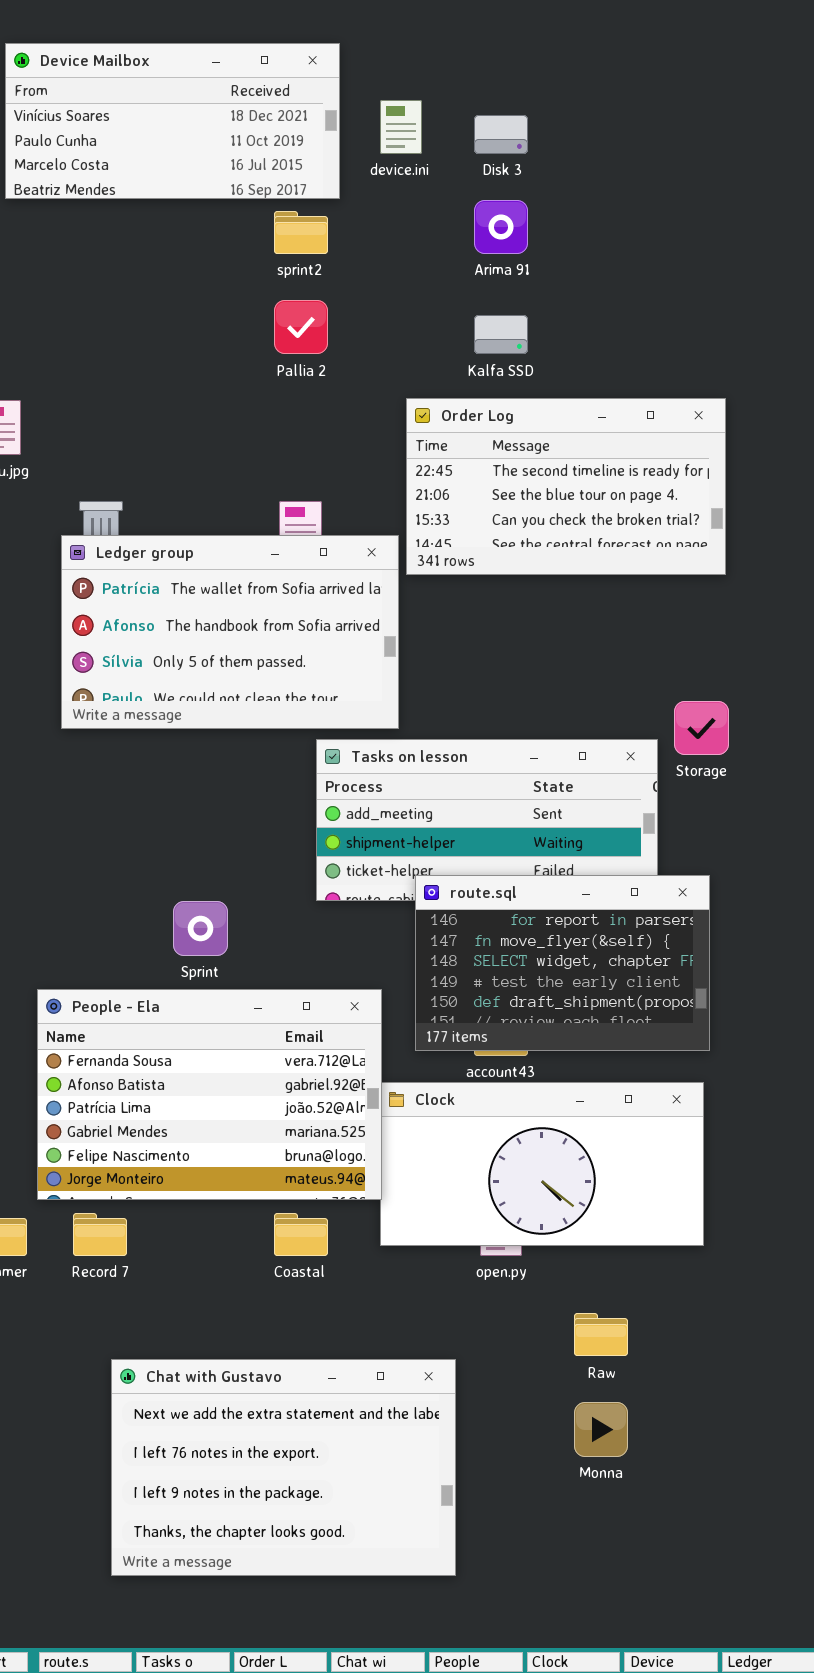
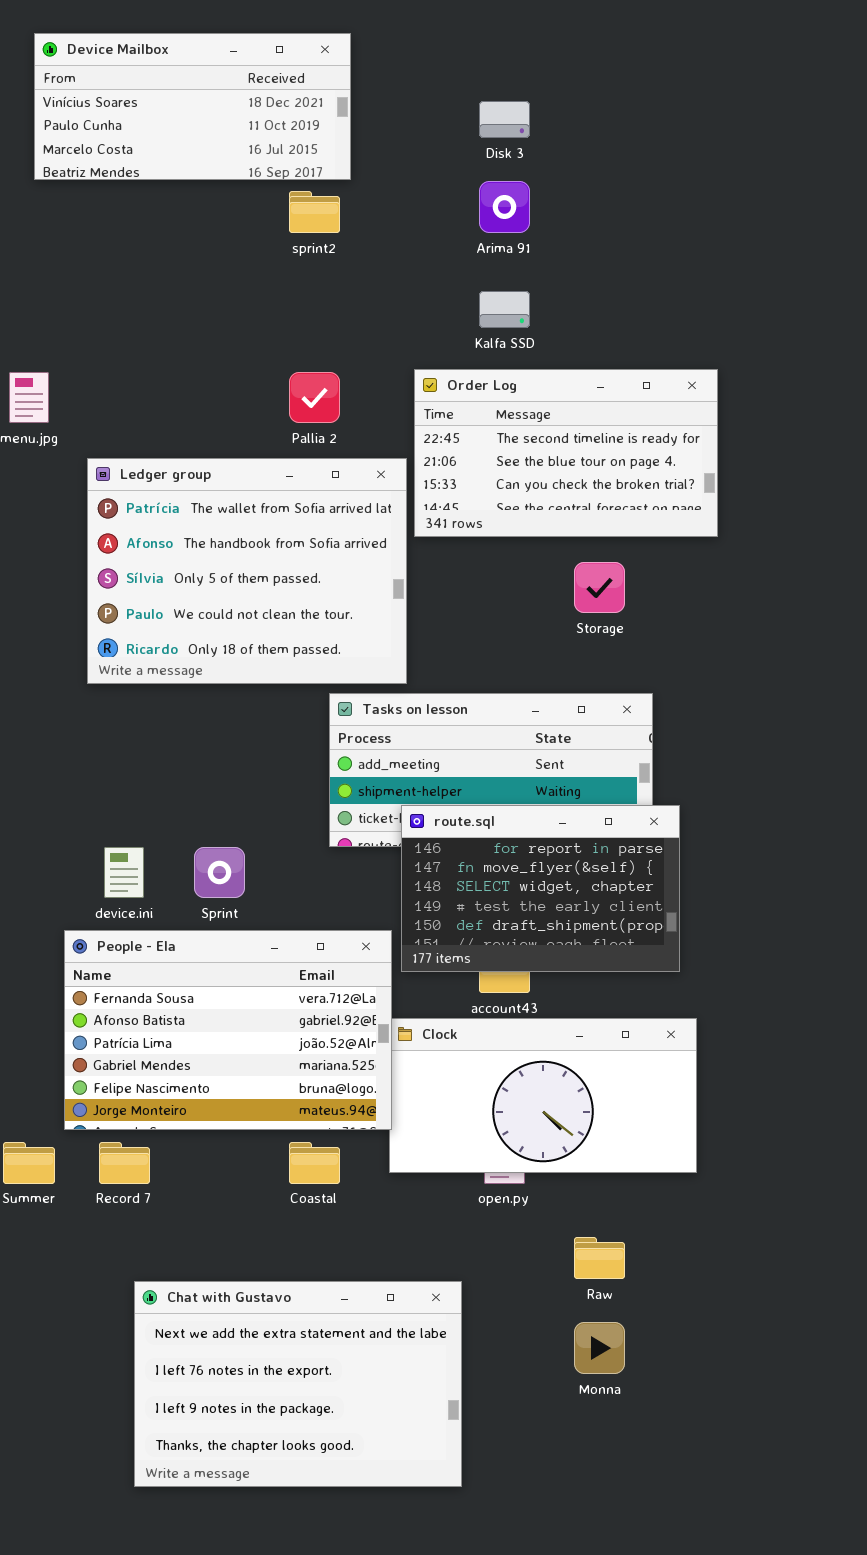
device.ini: [380,100,422,154] -> [104,847,144,898], moved
Pallia 2: [274,300,328,354] -> [289,372,340,423], moved
Ledger group: [61,535,399,729] -> [87,458,407,684], resized
Storage: [674,701,729,755] -> [574,562,625,613], moved
route.sql: [415,875,710,1051] -> [401,805,680,972], moved

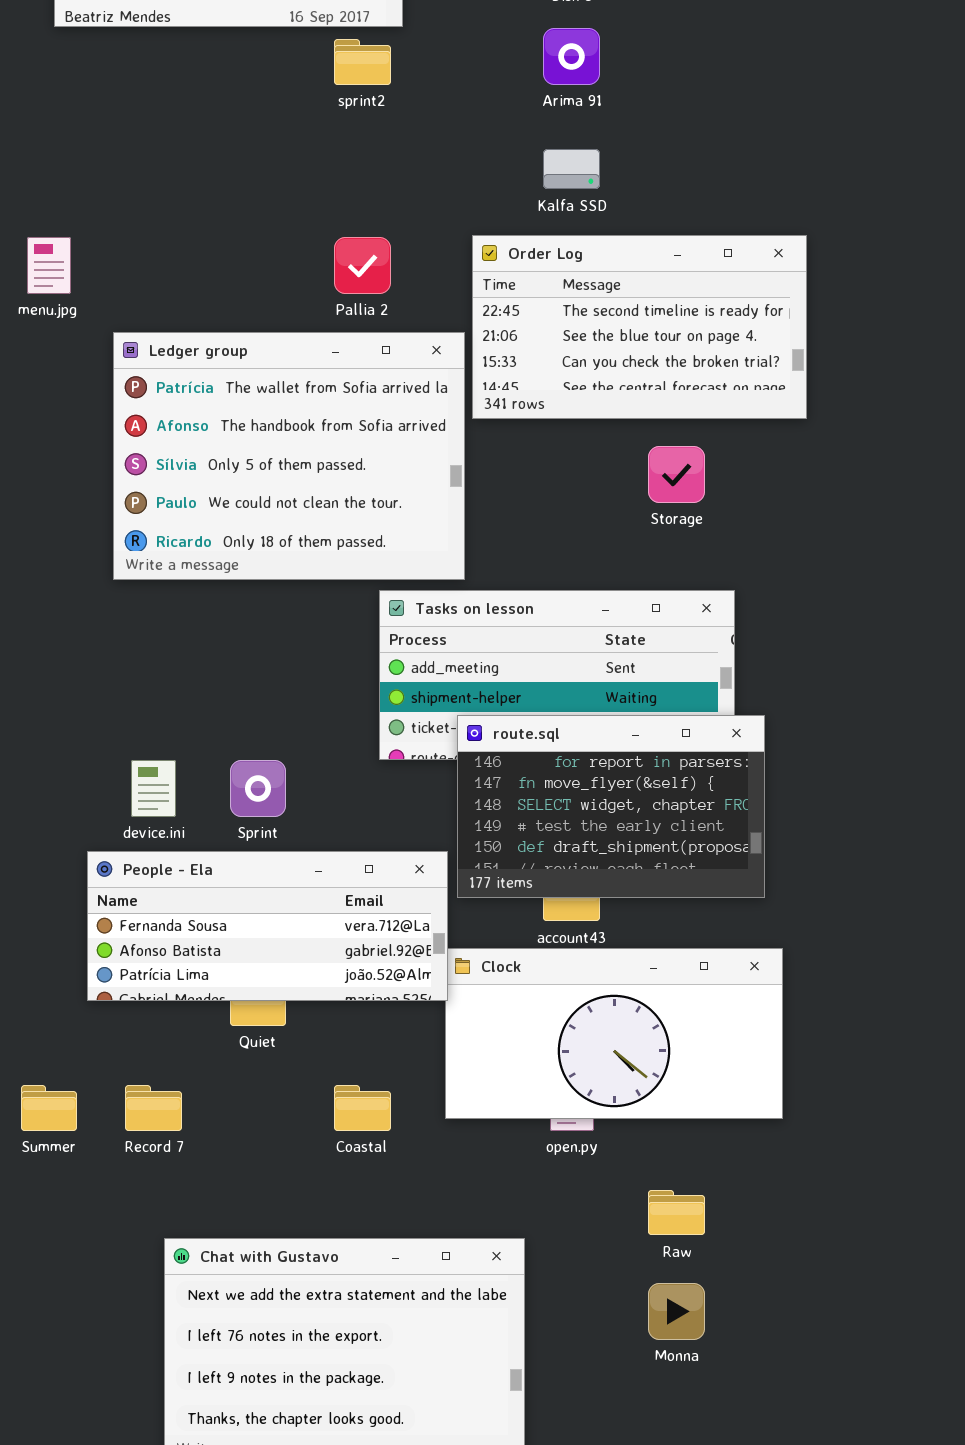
People - Ela: [64,930,392,1130] -> [87,851,448,1001], resized

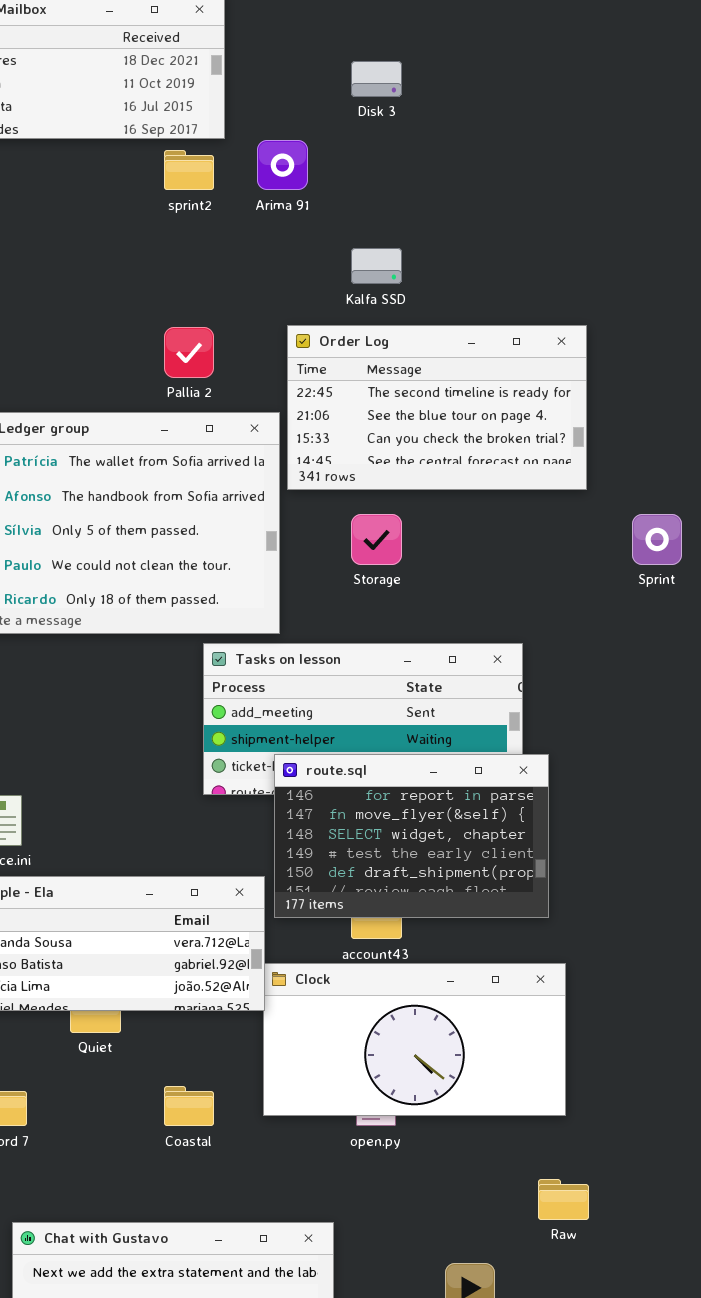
Arima 91: [543,28,600,85] -> [257,140,308,190], moved
Storage: [648,446,705,503] -> [351,514,402,565], moved
Sprint: [230,760,286,817] -> [632,514,682,565], moved
Raw: [648,1190,705,1235] -> [538,1179,589,1220], moved

